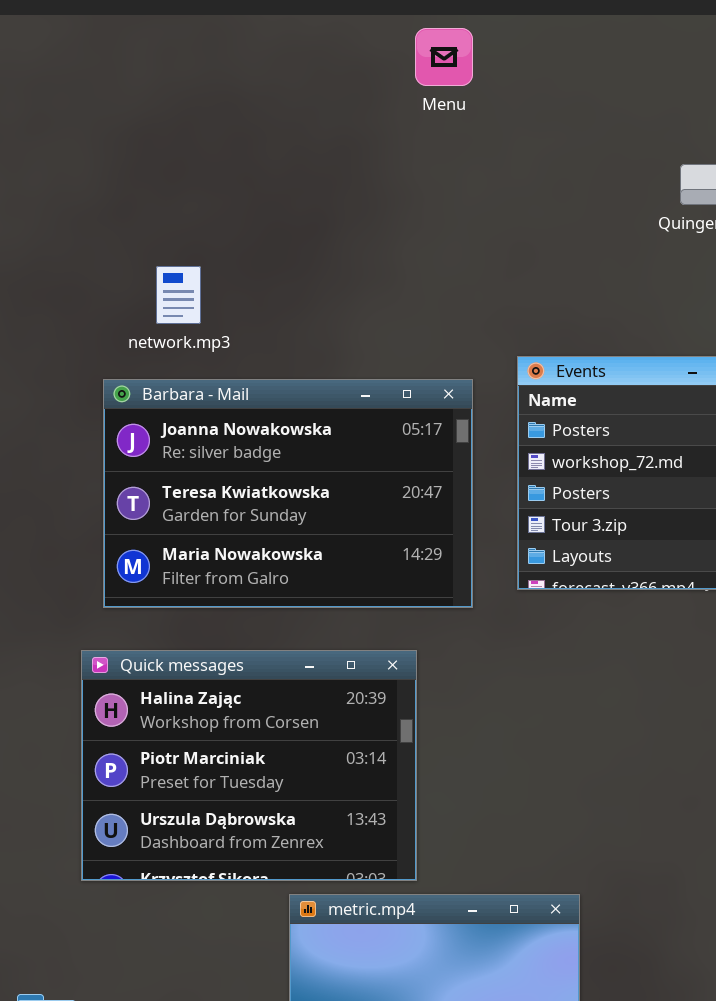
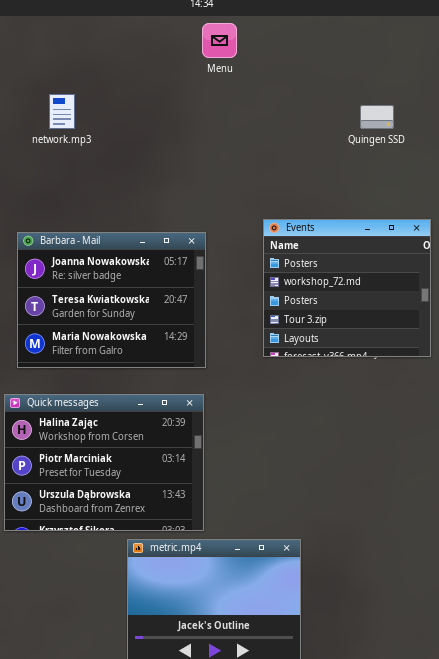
network.mp3: [156,266,201,324] -> [49,94,75,129], moved
Barbara - Mail: [103,379,473,608] -> [17,232,206,368], resized

